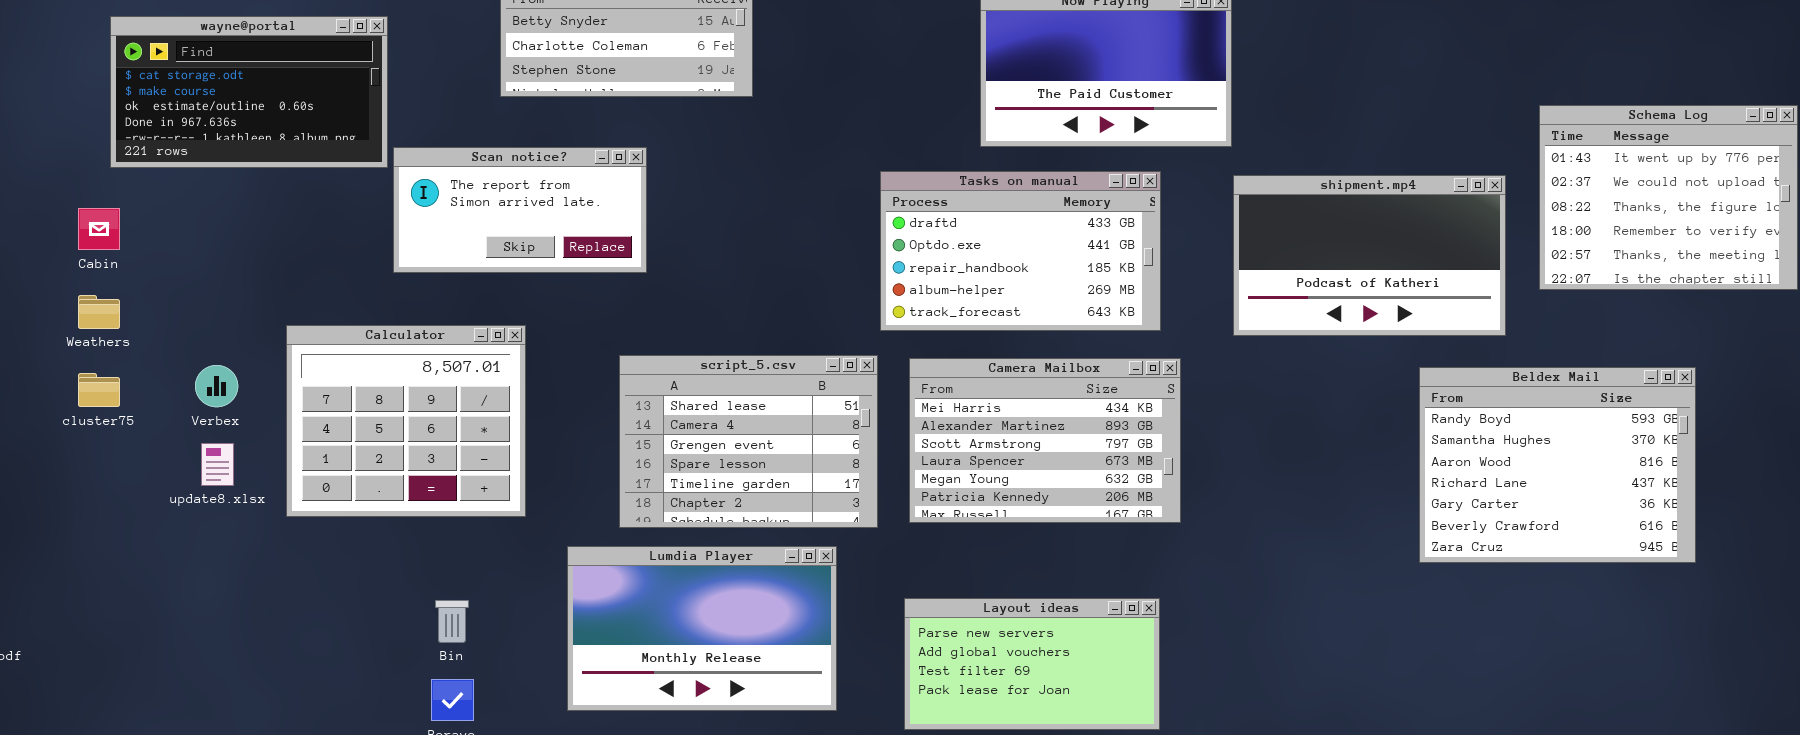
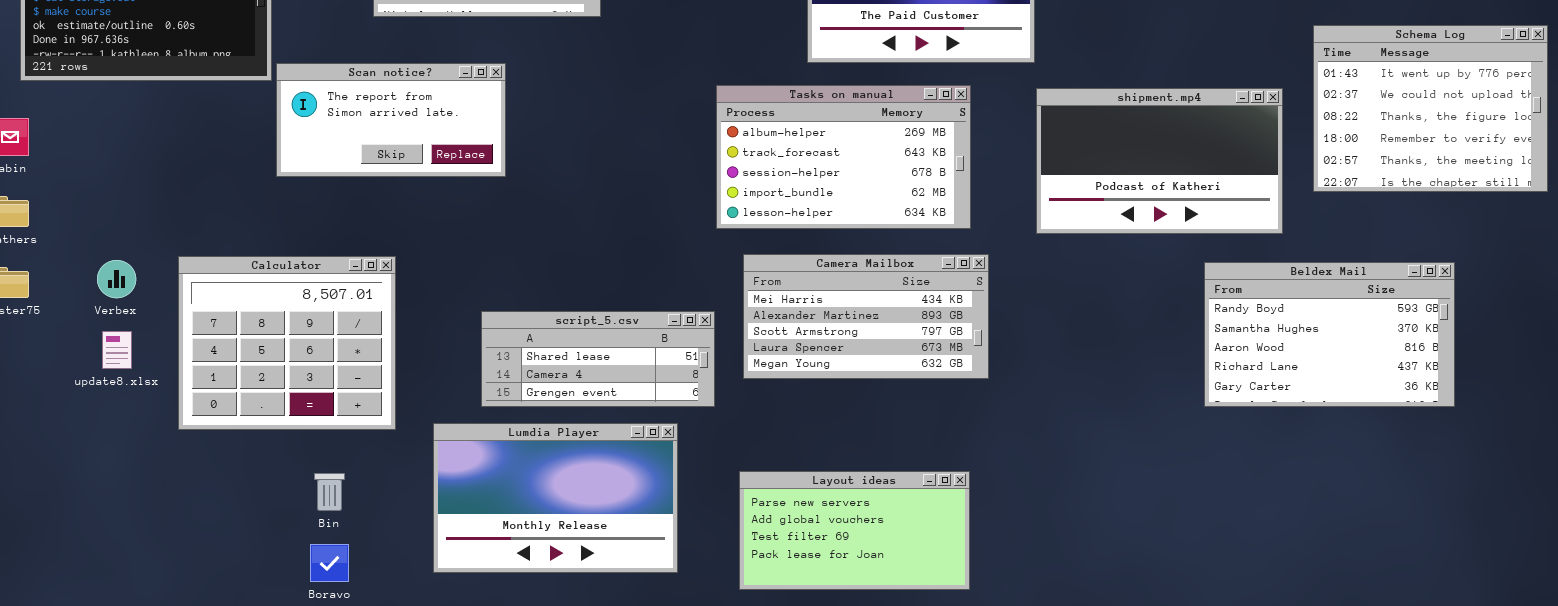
Tasks on manual: [880,171,1161,331] -> [716,85,971,229], scrolled down 3 rows
Calculator: [286,325,526,517] -> [178,256,396,430], moved
script_5.csv: [619,355,878,528] -> [481,311,715,407], resized
Camera Mailbox: [909,358,1181,523] -> [743,254,989,379], resized
Beldex Mail: [1419,367,1696,563] -> [1204,262,1455,407], resized

